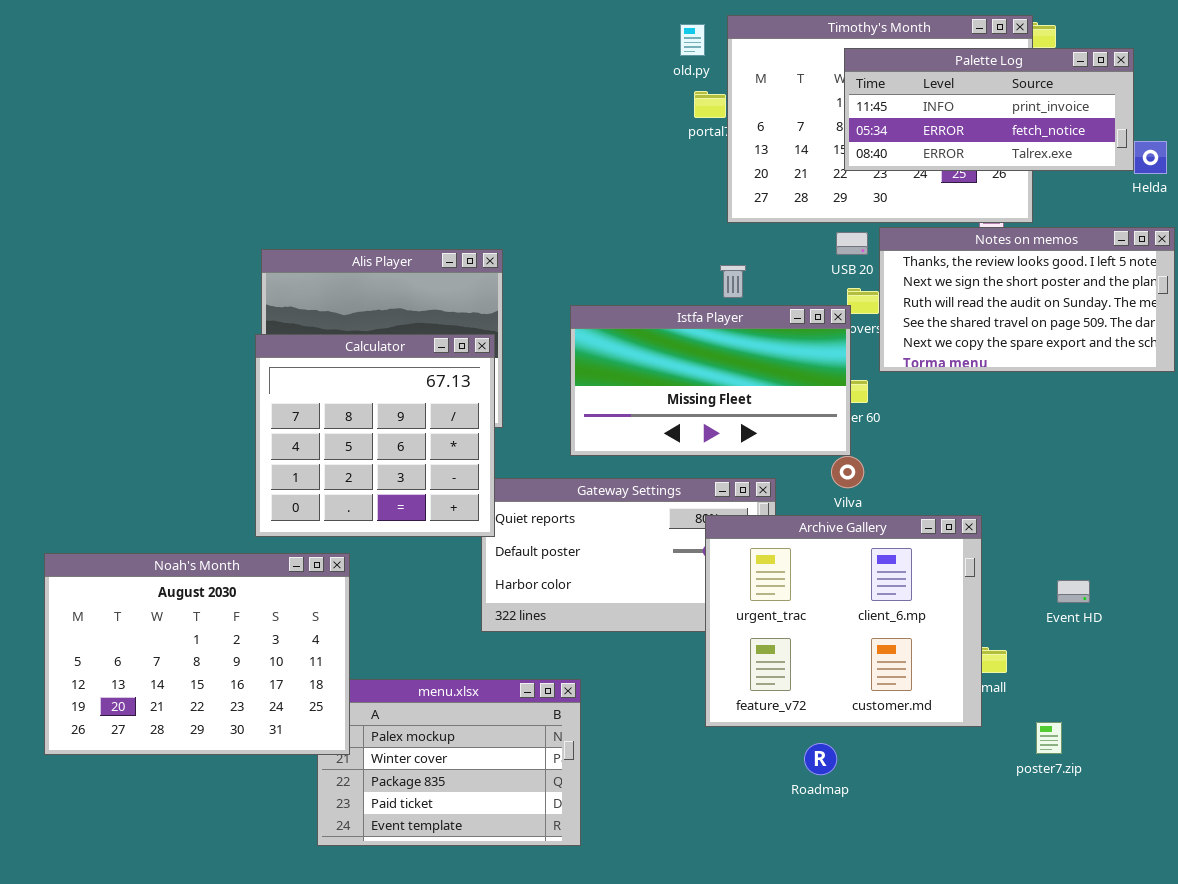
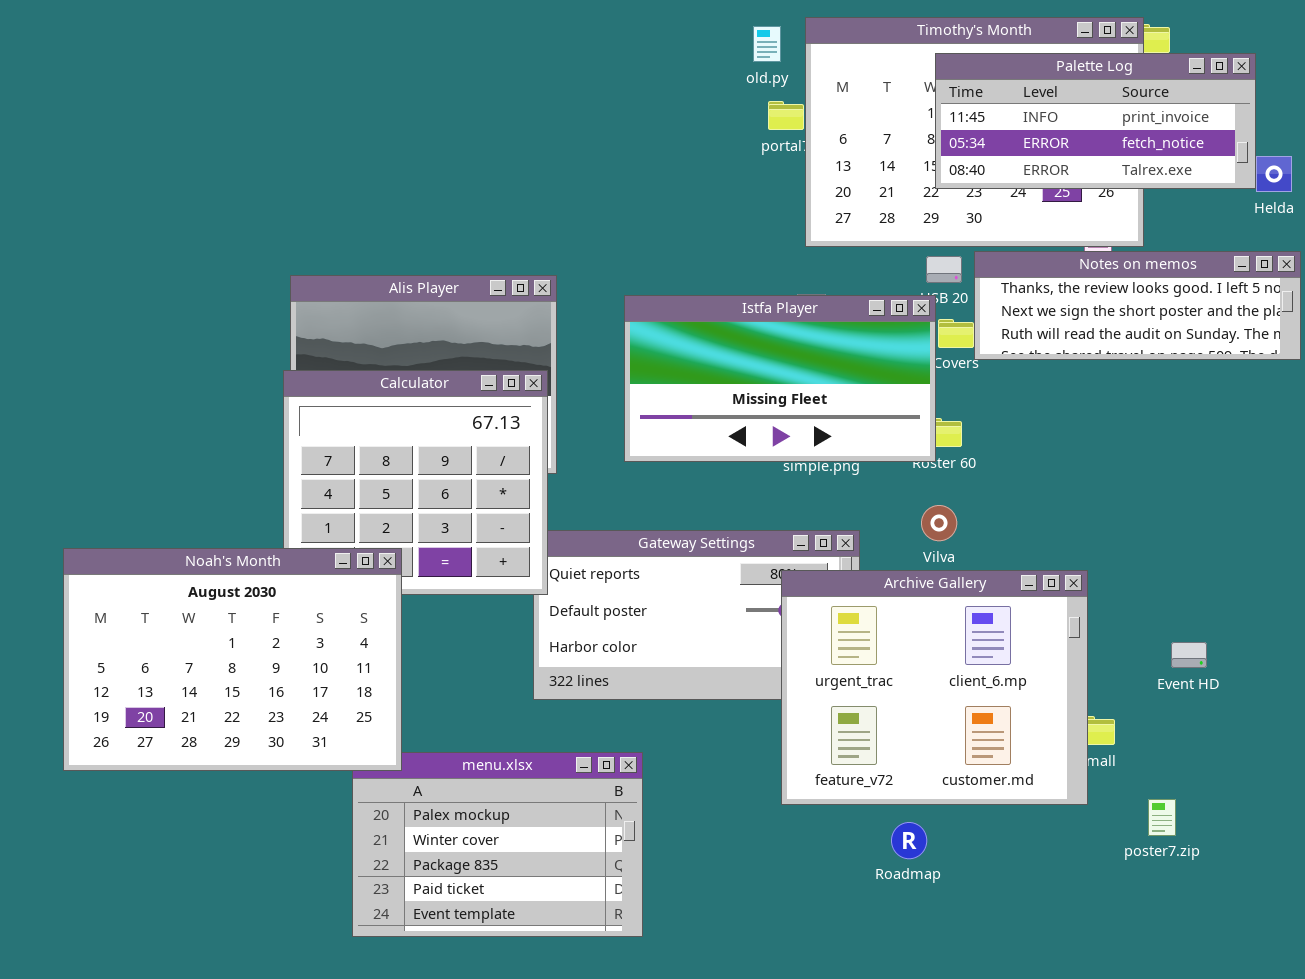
Notes on memos: [879,227,1175,372] -> [974,251,1301,360], resized
Istfa Player: [570,305,851,456] -> [624,295,936,462], moved
Noah's Month: [44,553,350,755] -> [63,548,402,771], moved

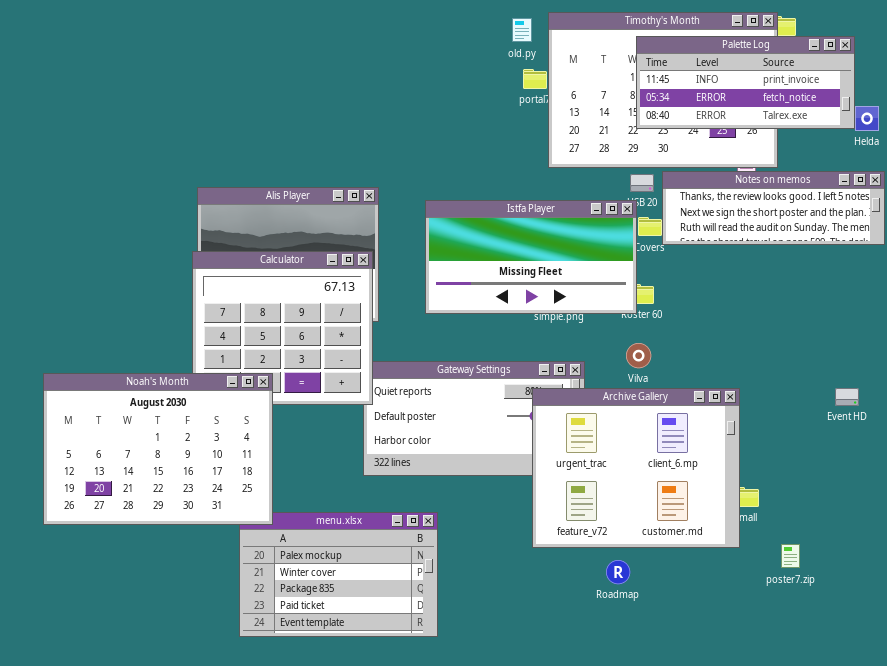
Event HD: [1171,642,1207,668] -> [835,388,859,406], moved

